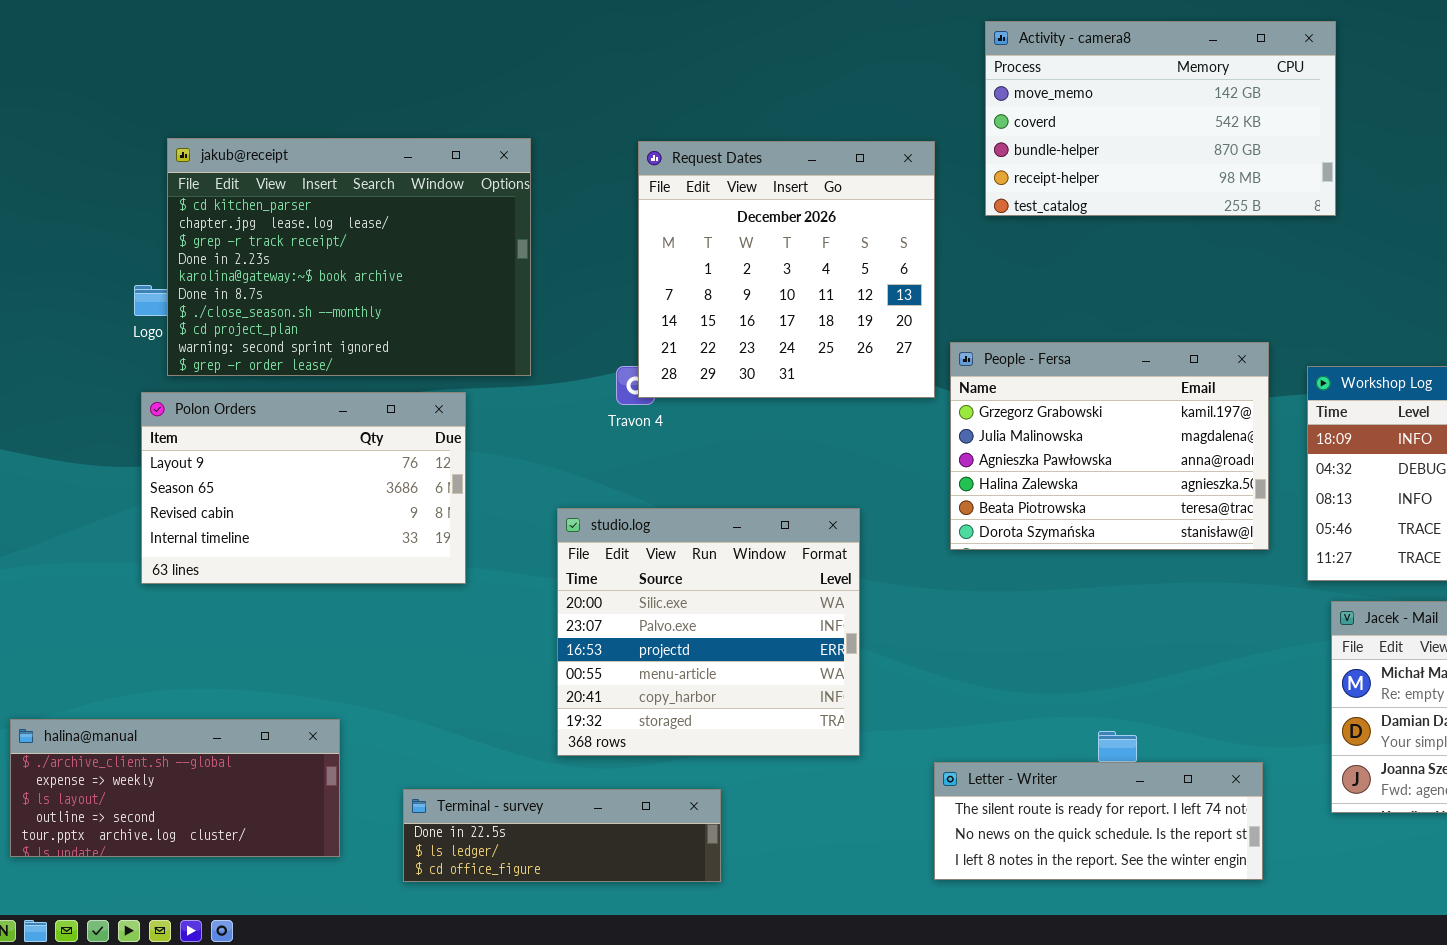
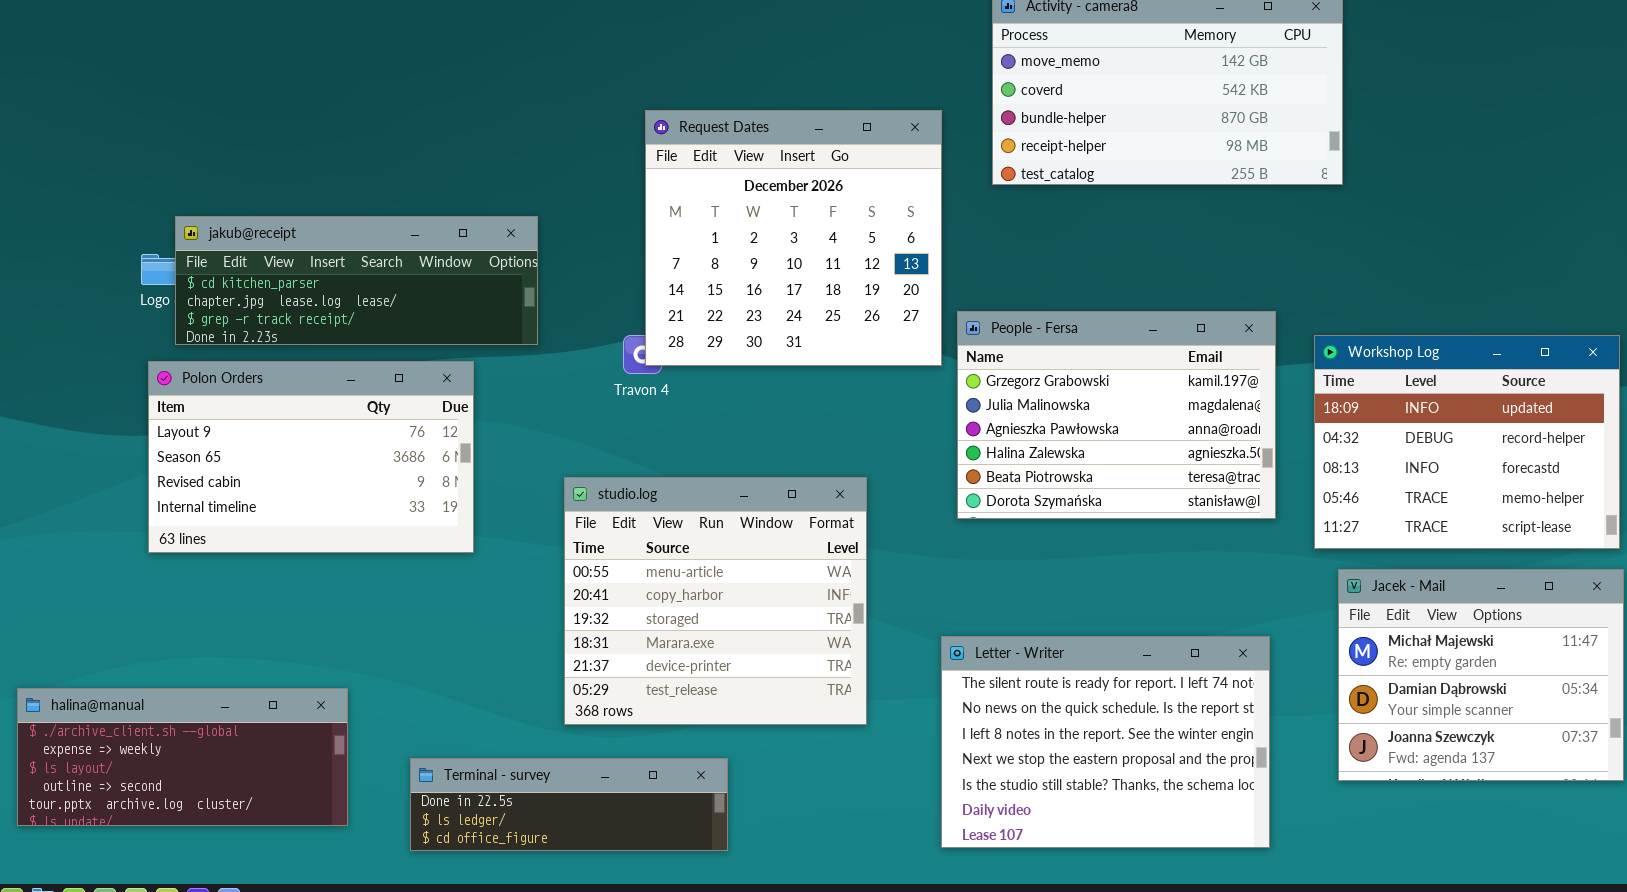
jakub@receipt: [167,138,531,376] -> [175,216,538,345], resized
studio.log: [557,508,860,756] -> [564,477,867,725], scrolled down 3 rows
Letter - Writer: [934,762,1263,880] -> [941,636,1270,848], resized

